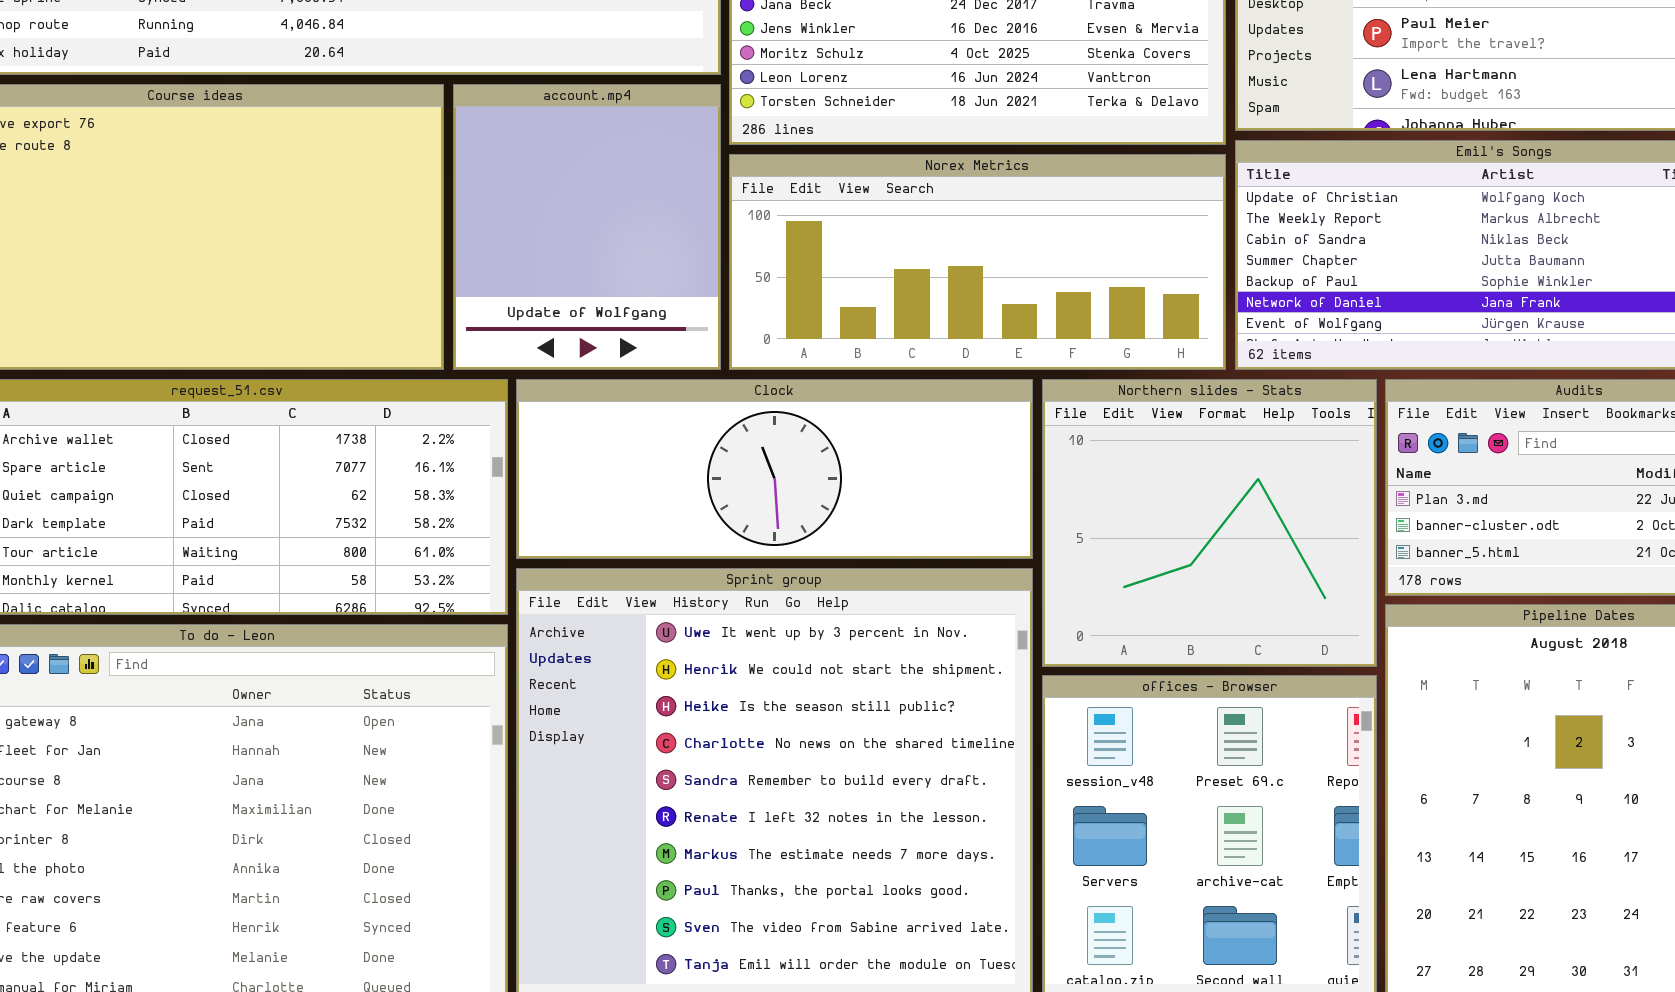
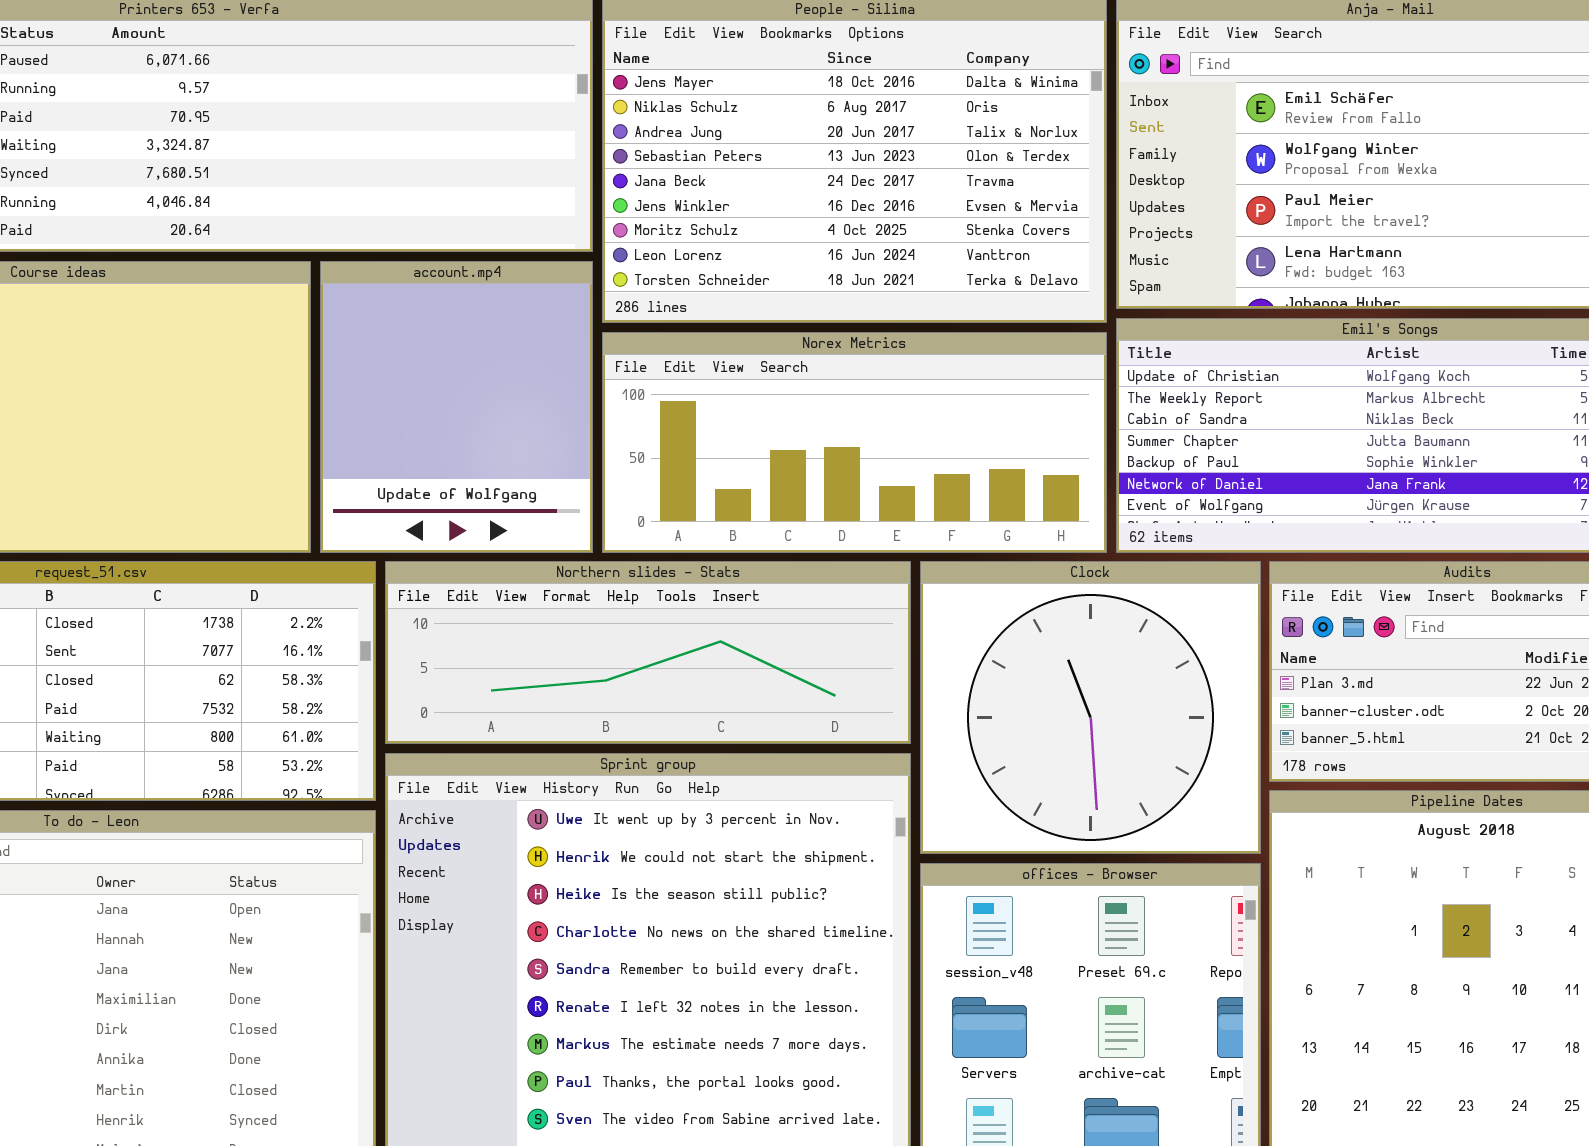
Clock: [516,379,1033,559] -> [920,561,1261,854], moved, resized
Northern slides - Stats: [1042,379,1377,667] -> [385,561,911,744], moved, resized

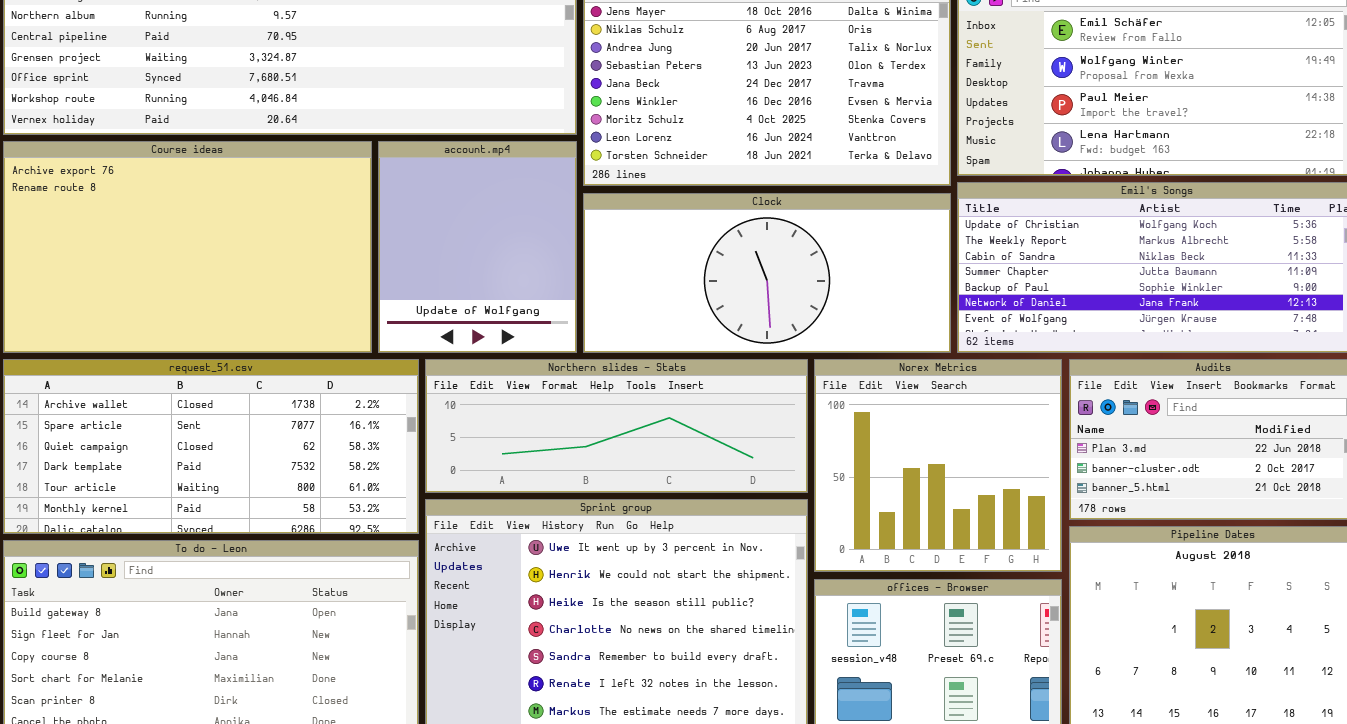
Norex Metrics: [602,332,1107,553] -> [814,359,1062,572], moved, resized
Clock: [920,561,1261,854] -> [583,193,951,353], moved, resized

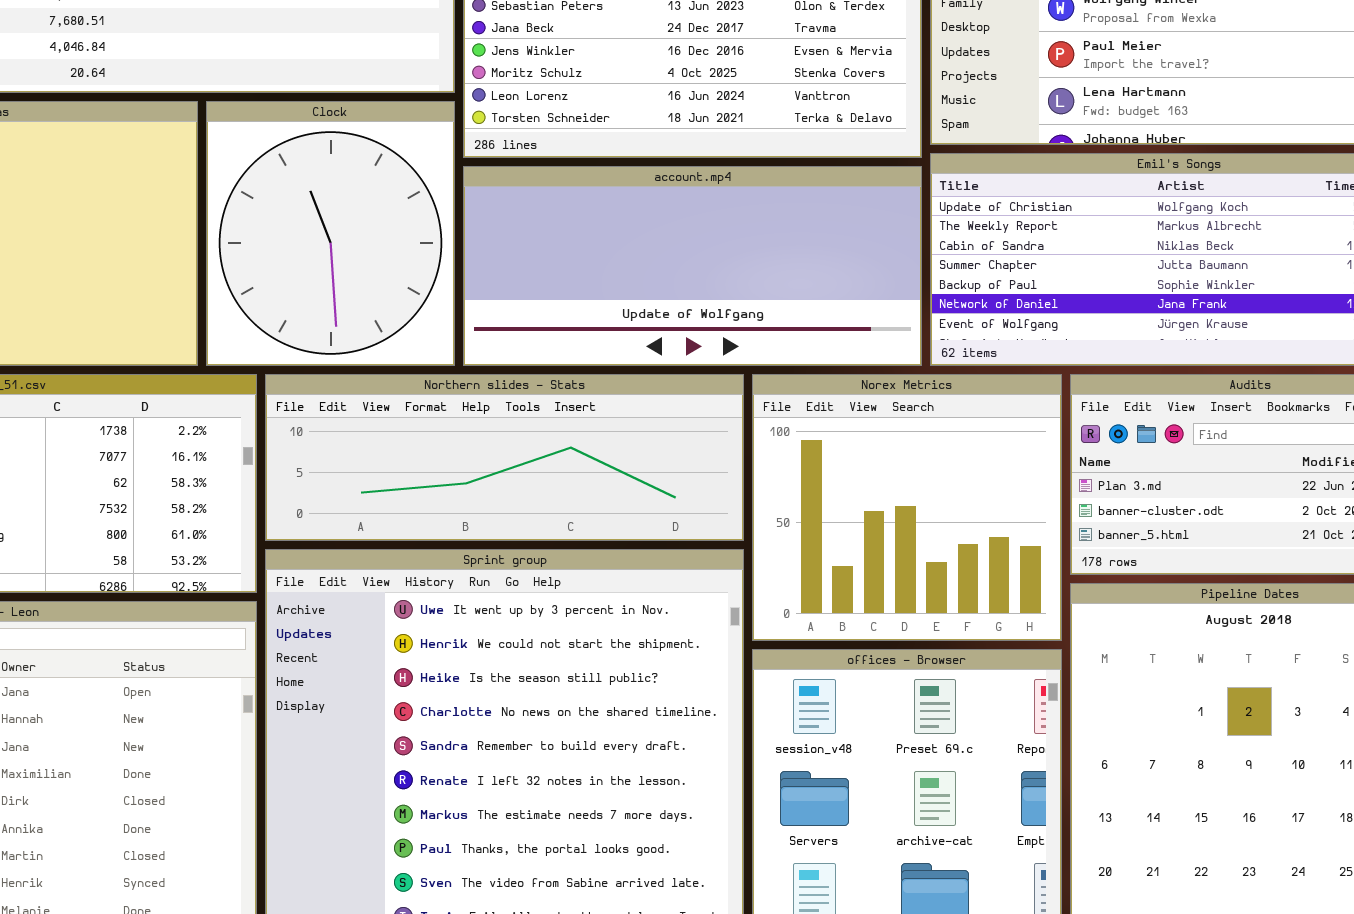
account.mp4: [378,141,577,353] -> [463,166,922,366], moved, resized
Clock: [583,193,951,353] -> [206,101,455,366], moved, resized

